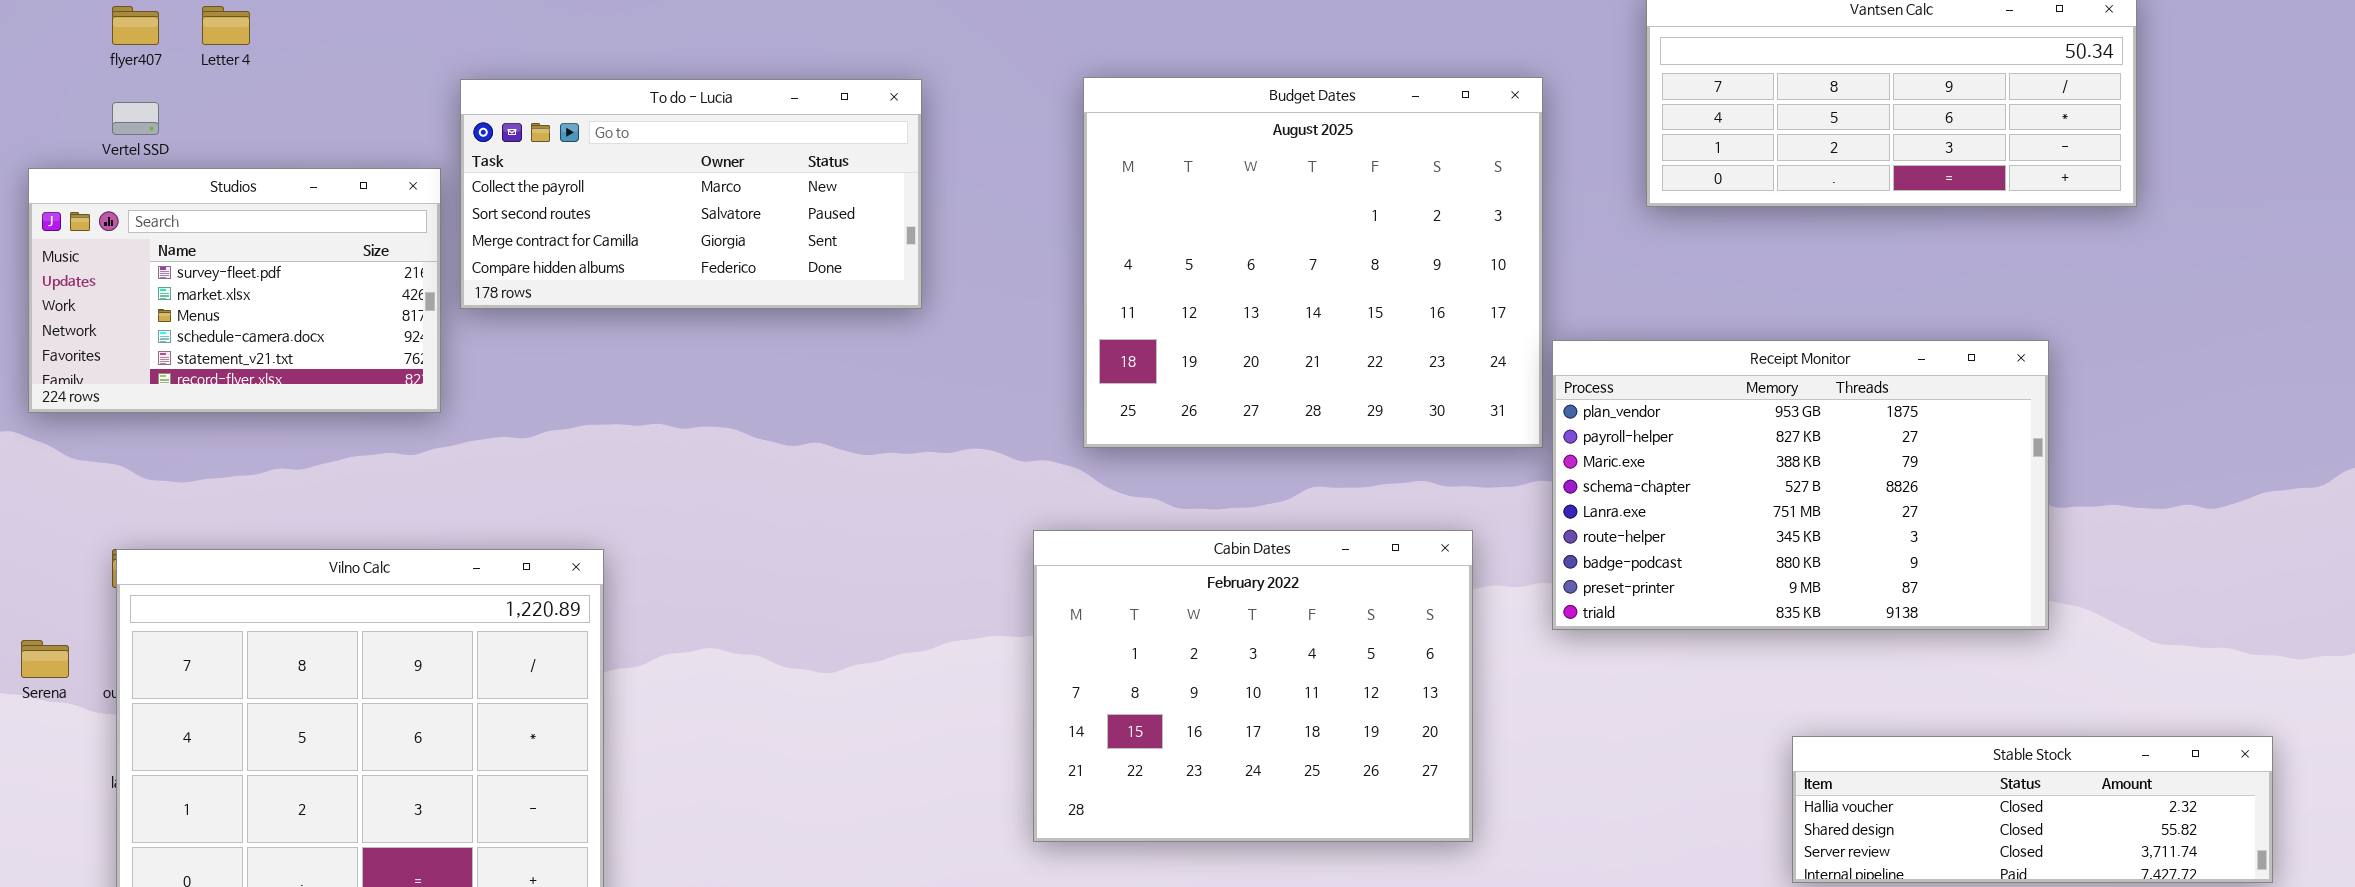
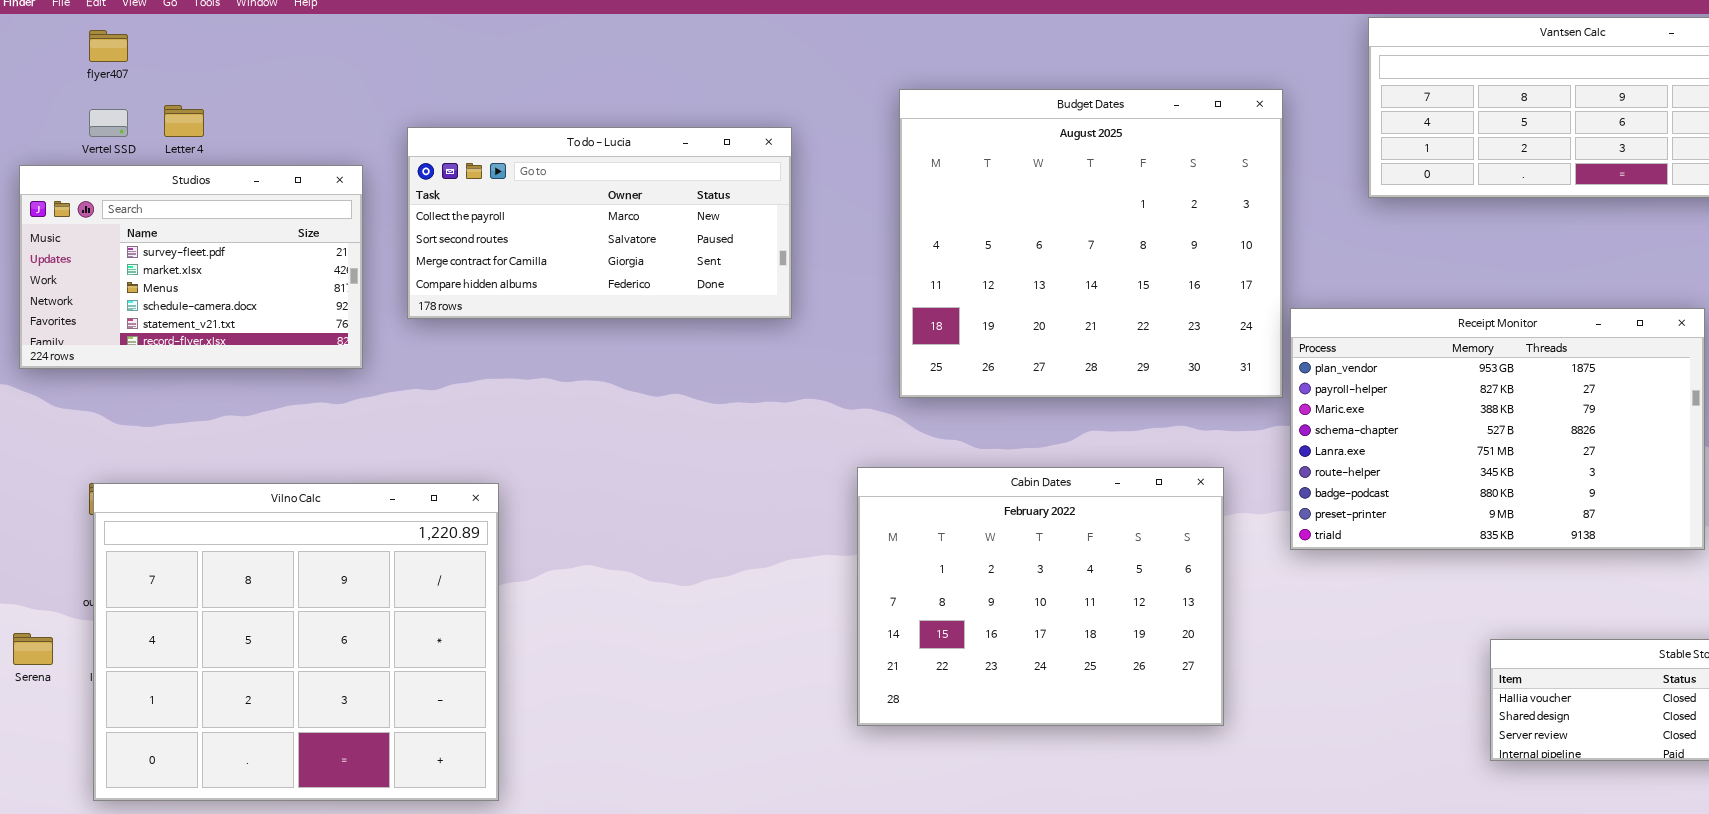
Letter 4: [202,6,250,45] -> [164,105,204,137], moved
To do - Lucia: [460,79,922,309] -> [407,127,792,319], moved
Serena: [21,640,69,678] -> [13,633,53,665], moved

